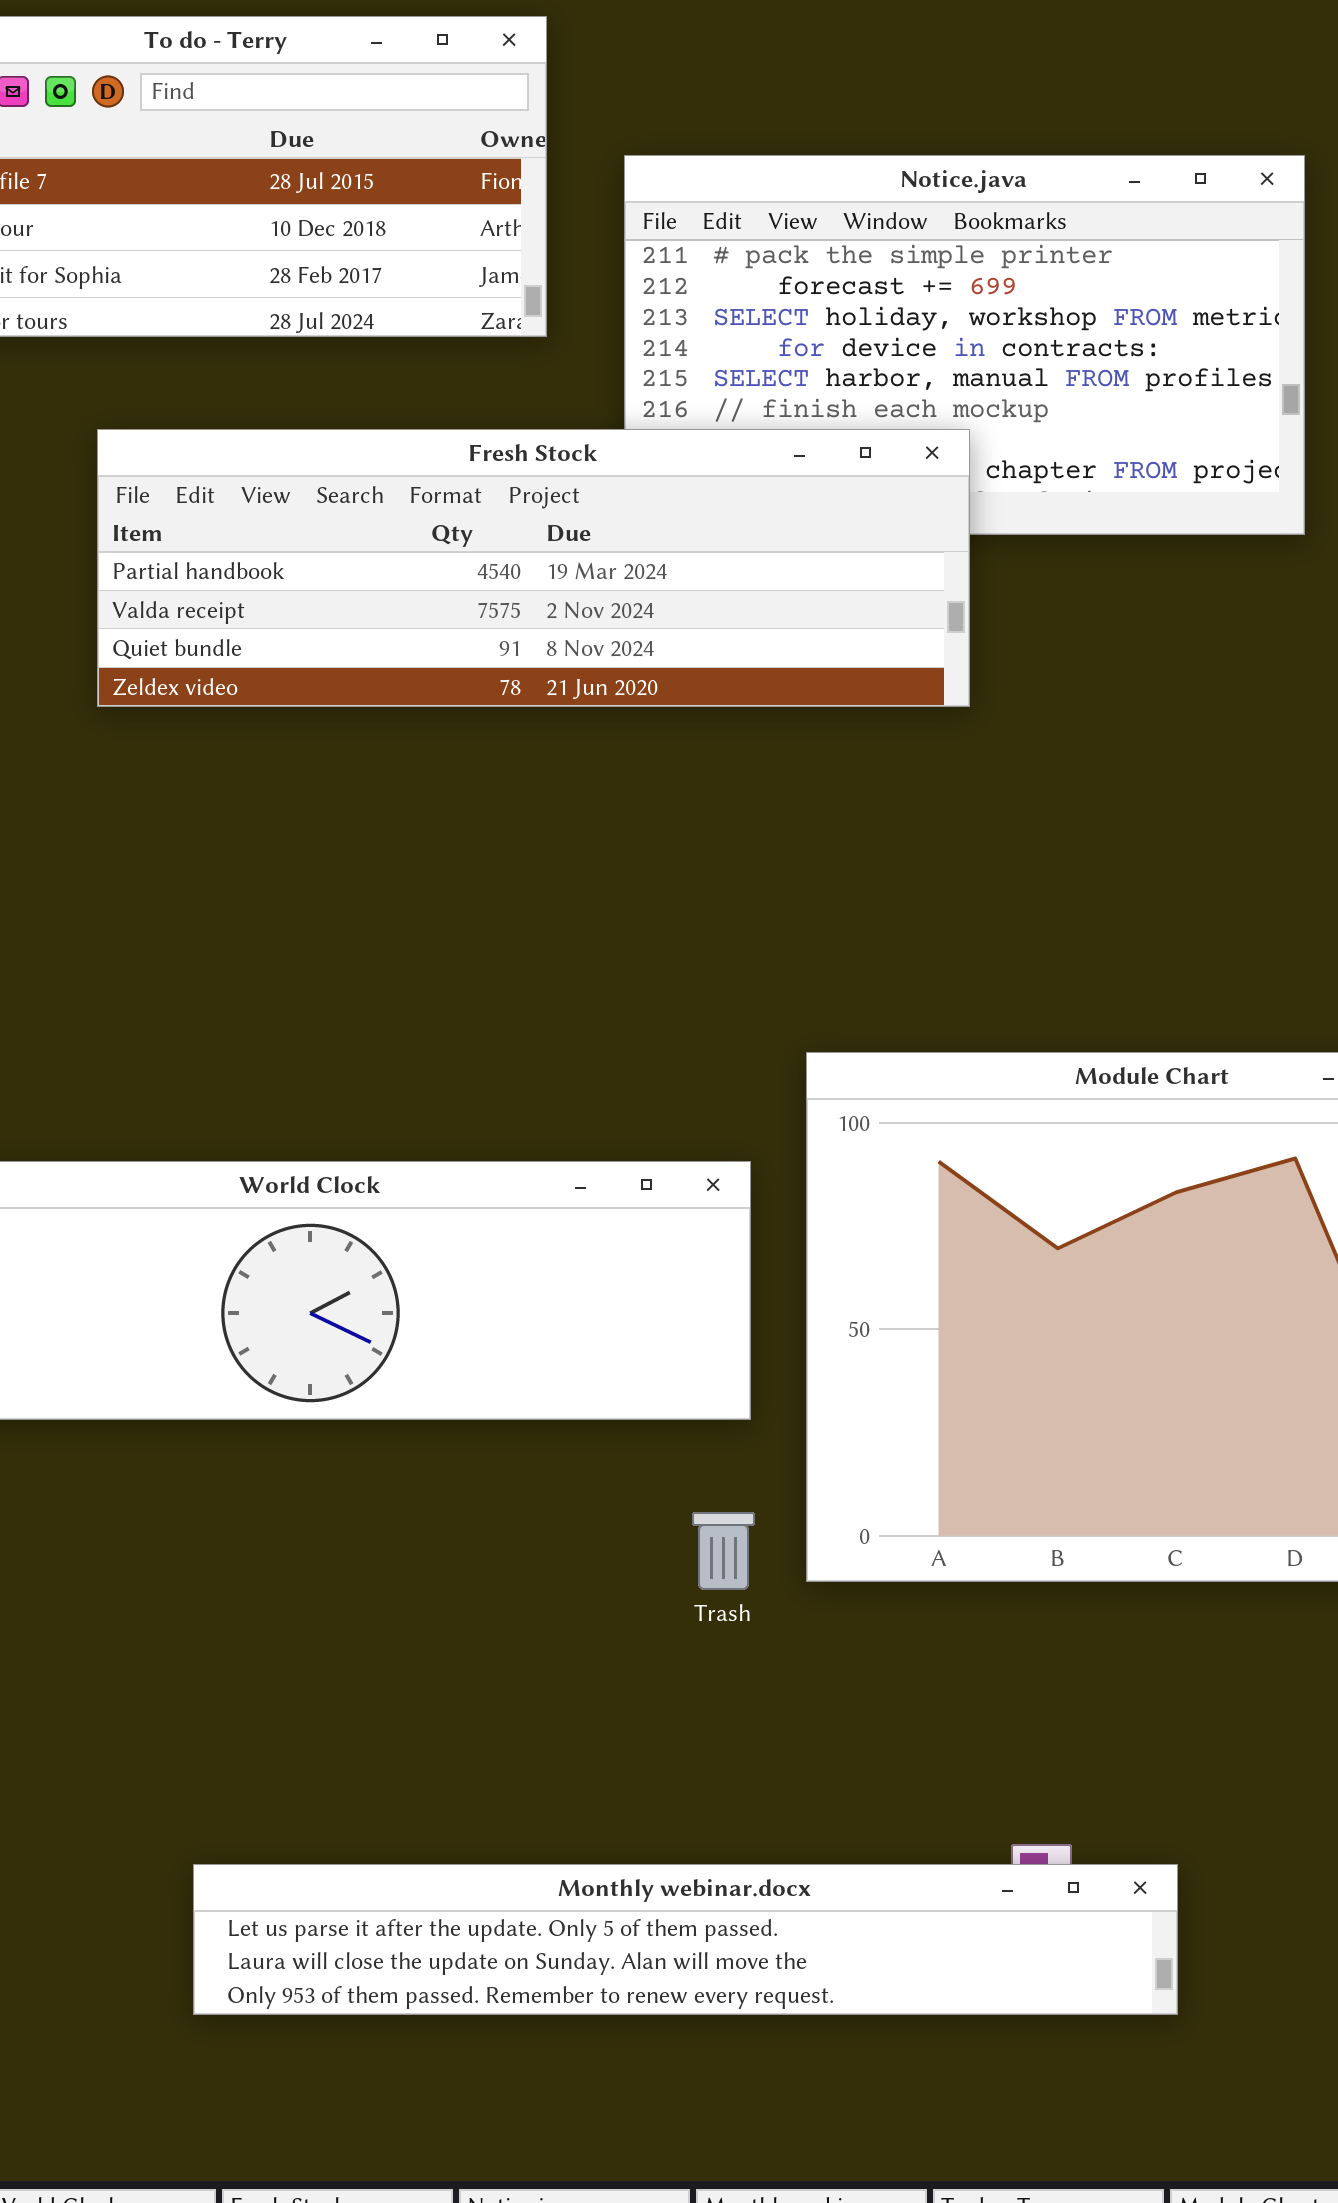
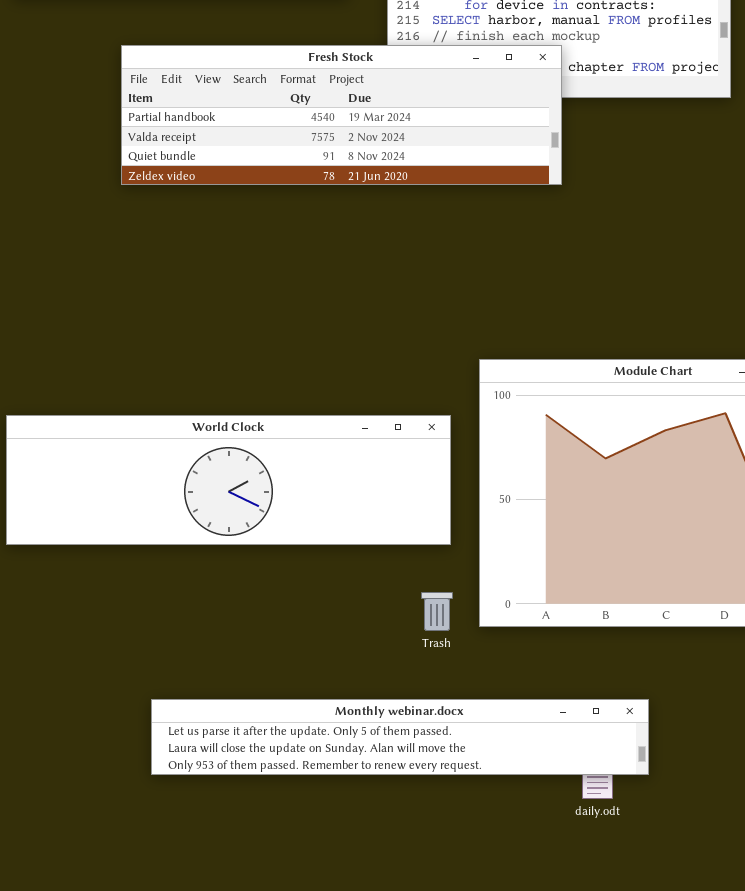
Monthly webinar.docx: [193,1864,1178,2015] -> [151,699,649,775], moved

